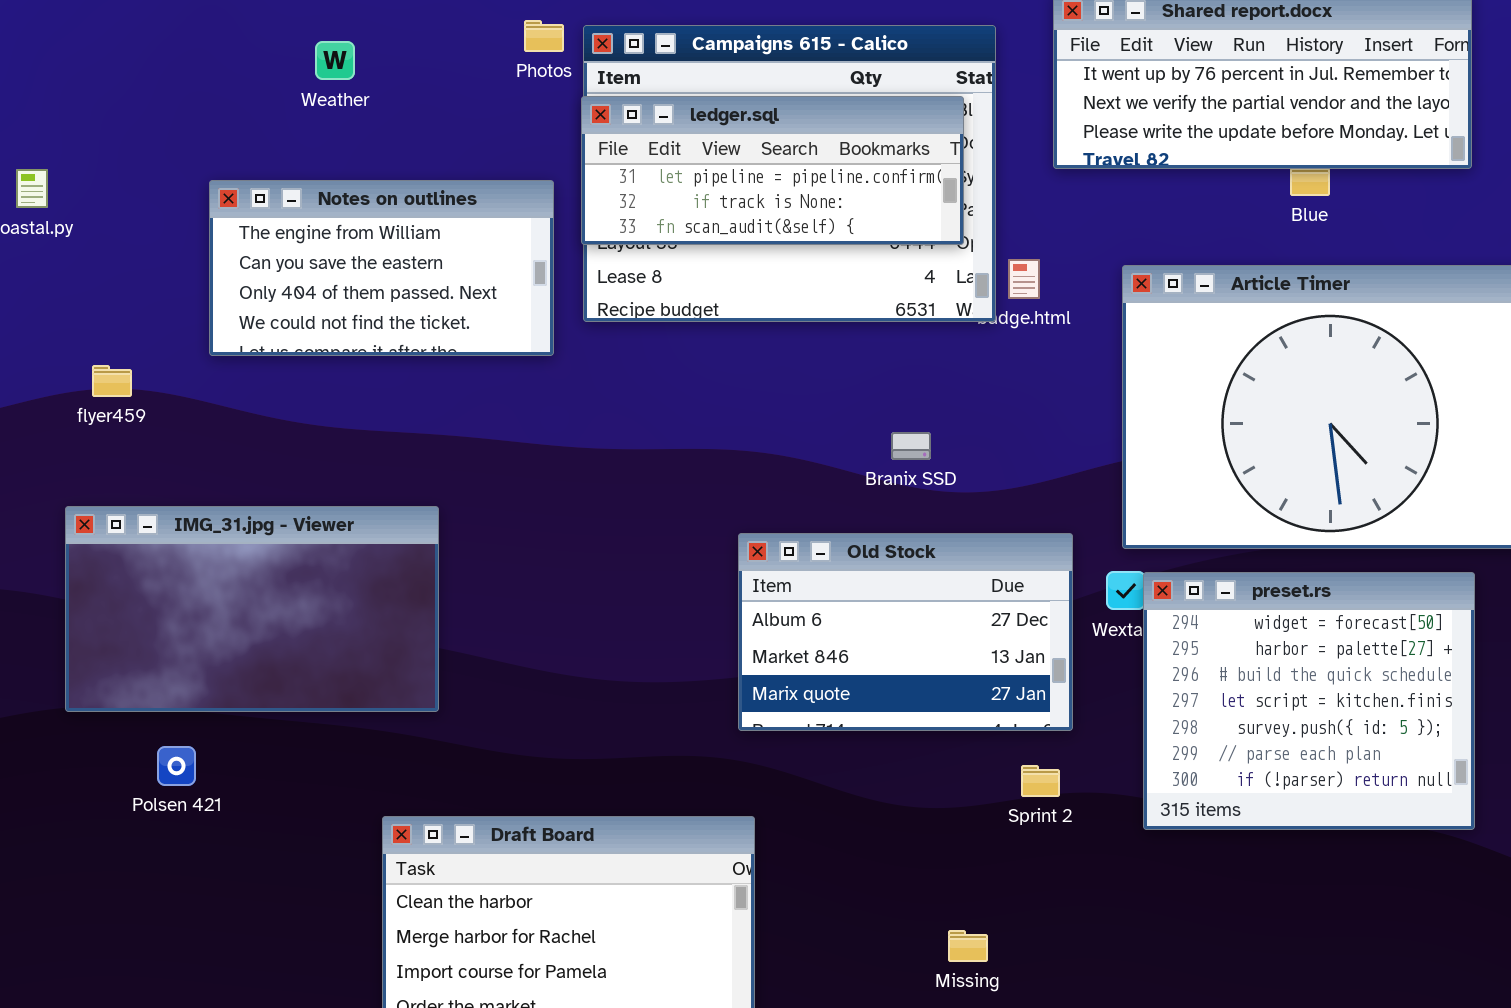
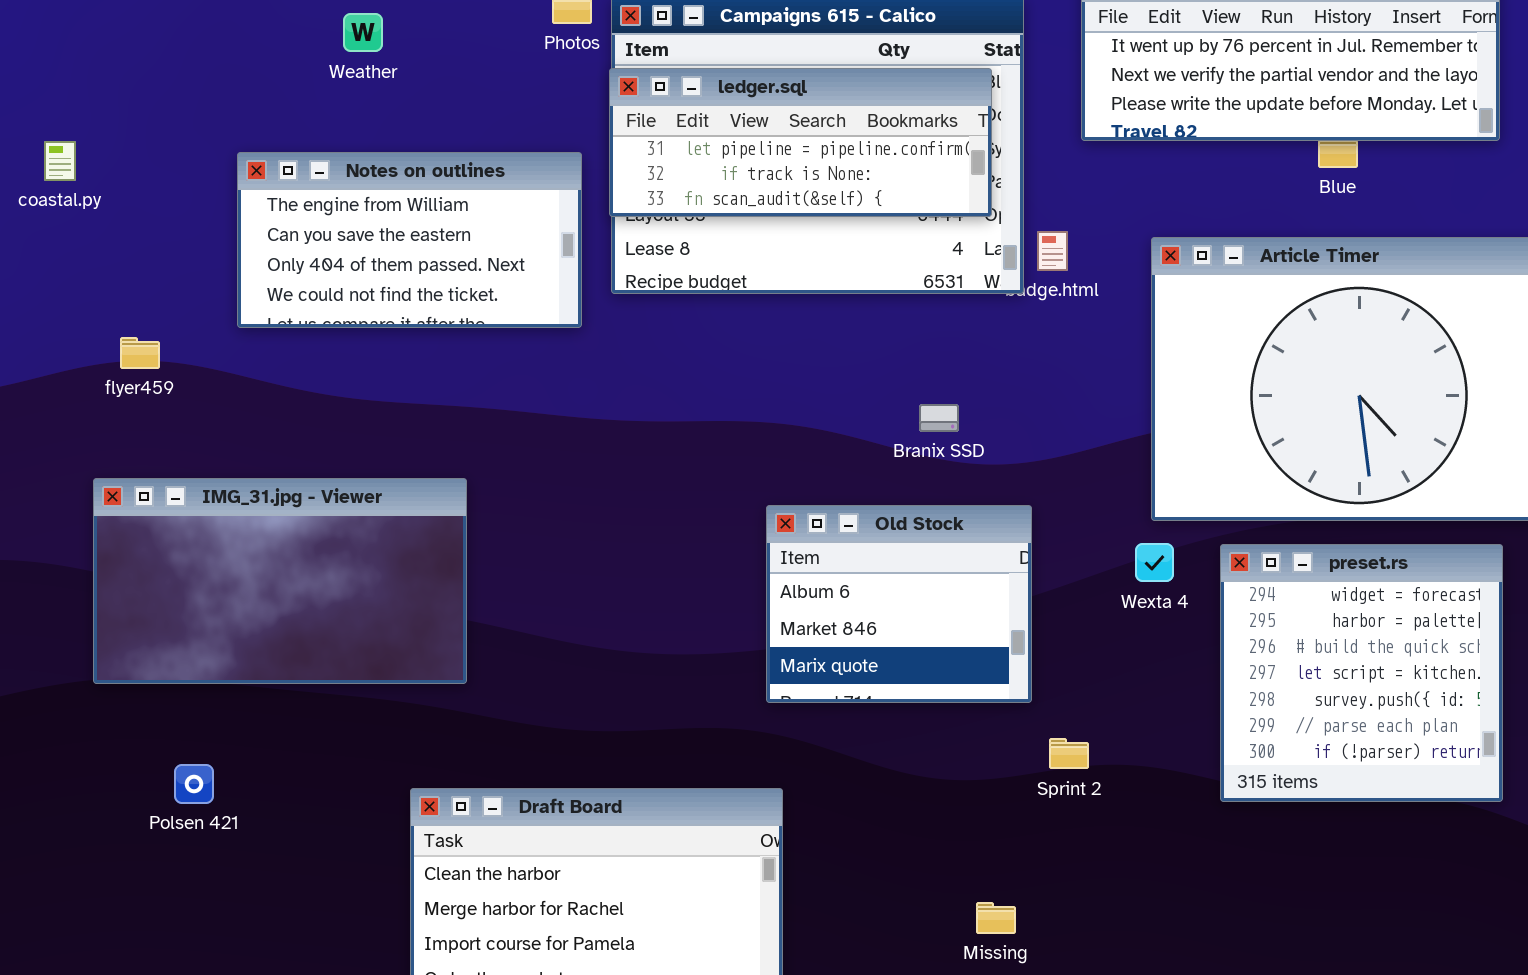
Old Stock: [738,533,1073,731] -> [766,505,1032,703], resized
preset.rs: [1143,572,1475,830] -> [1220,544,1503,802], resized
Polsen 421: [157,746,196,786] -> [174,764,214,804], moved

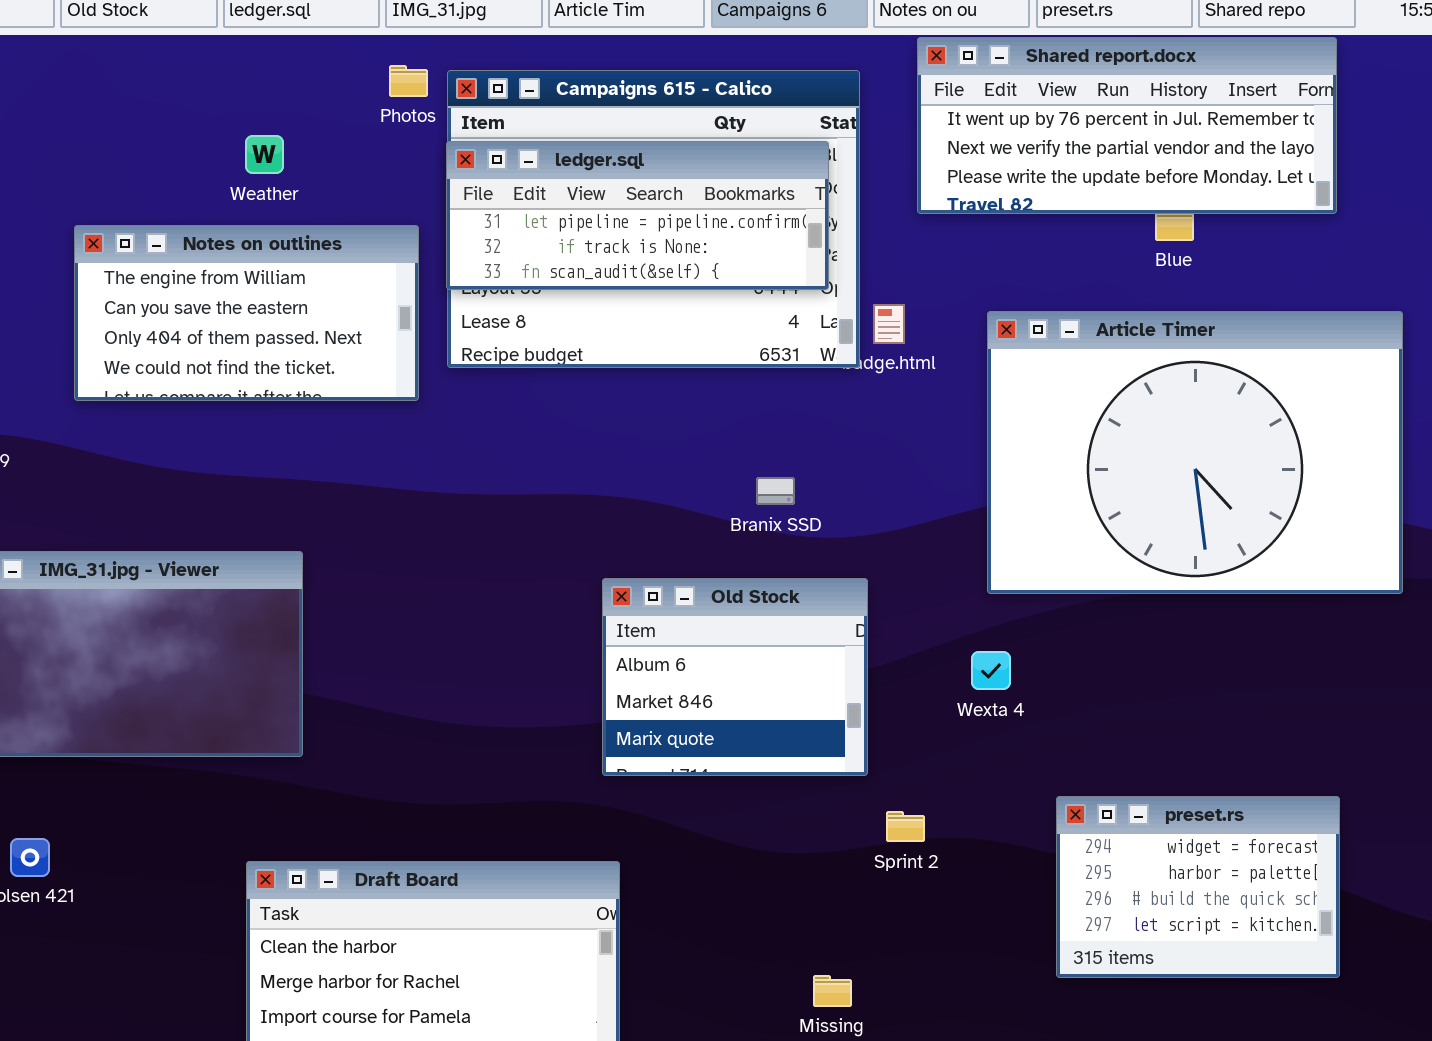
Weather: [343,13,383,52] -> [245,135,284,174], moved
Wexta 4: [1135,543,1174,582] -> [971,651,1011,690], moved
preset.rs: [1220,544,1503,802] -> [1056,796,1340,978], moved, resized

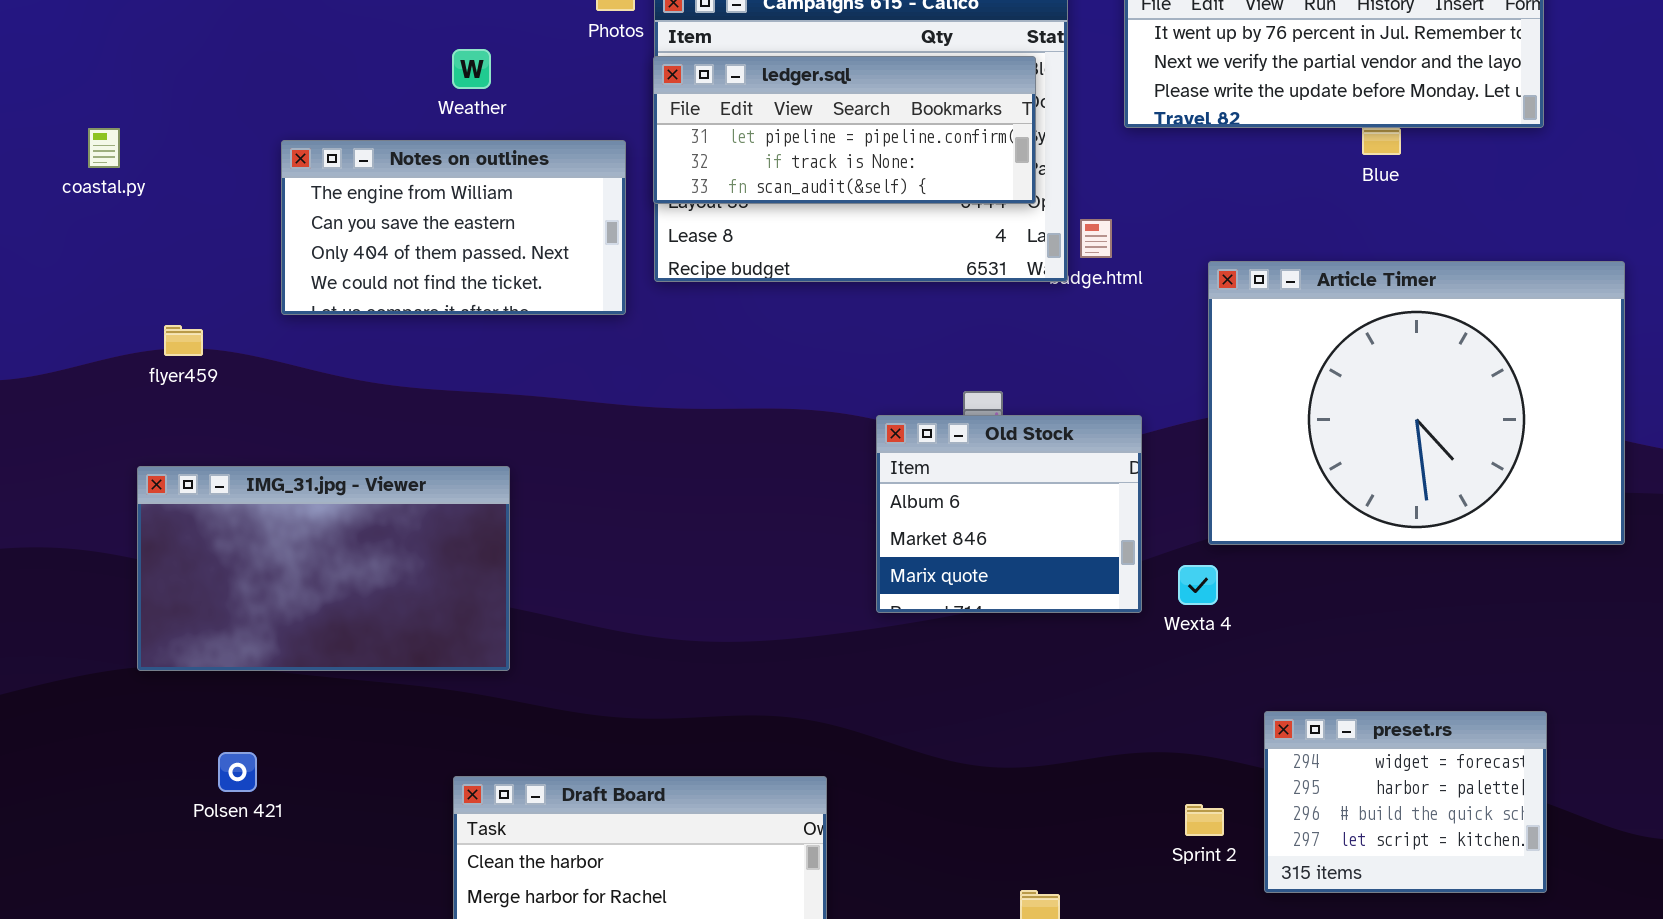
Article Timer: [987,311,1403,594] -> [1208,261,1625,545], moved
Old Stock: [602,578,868,776] -> [876,415,1142,613], moved
Sprint 2: [886,811,925,842] -> [1185,804,1224,836], moved

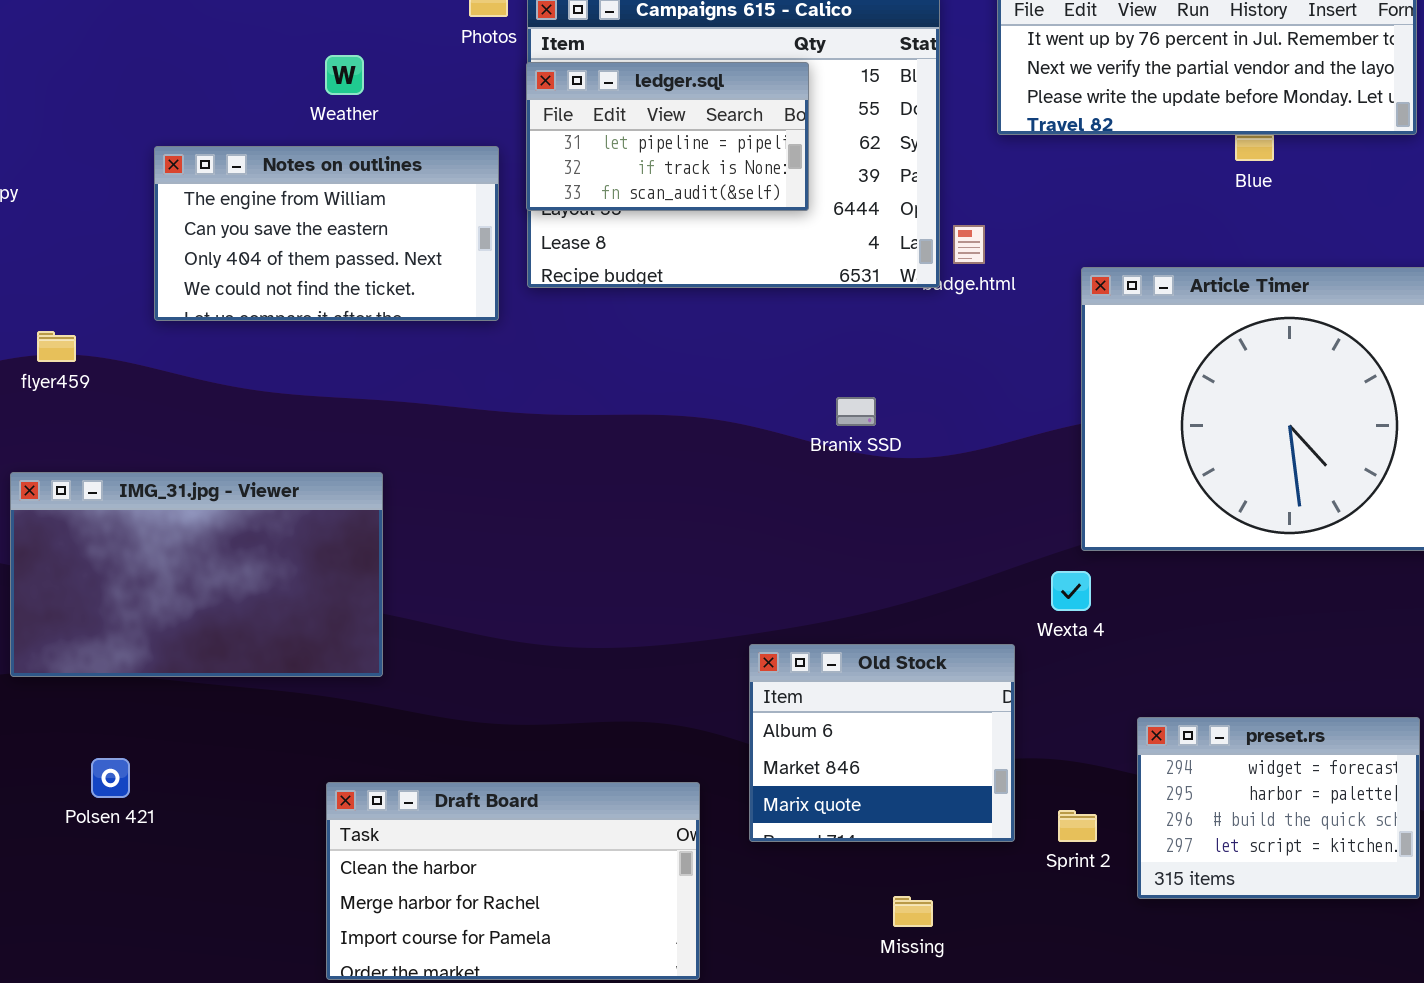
ledger.sql: [653,56,1036,204] -> [526,62,809,211], resized
Old Stock: [876,415,1142,613] -> [749,644,1015,842], moved

